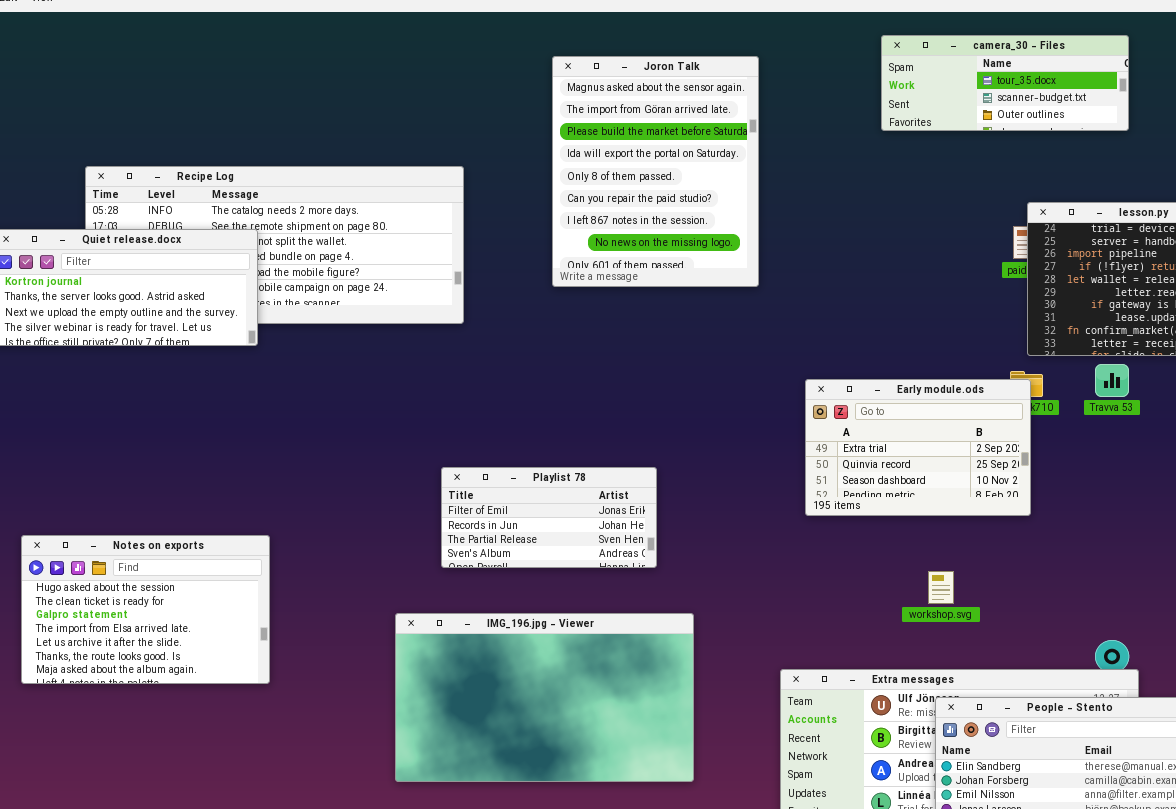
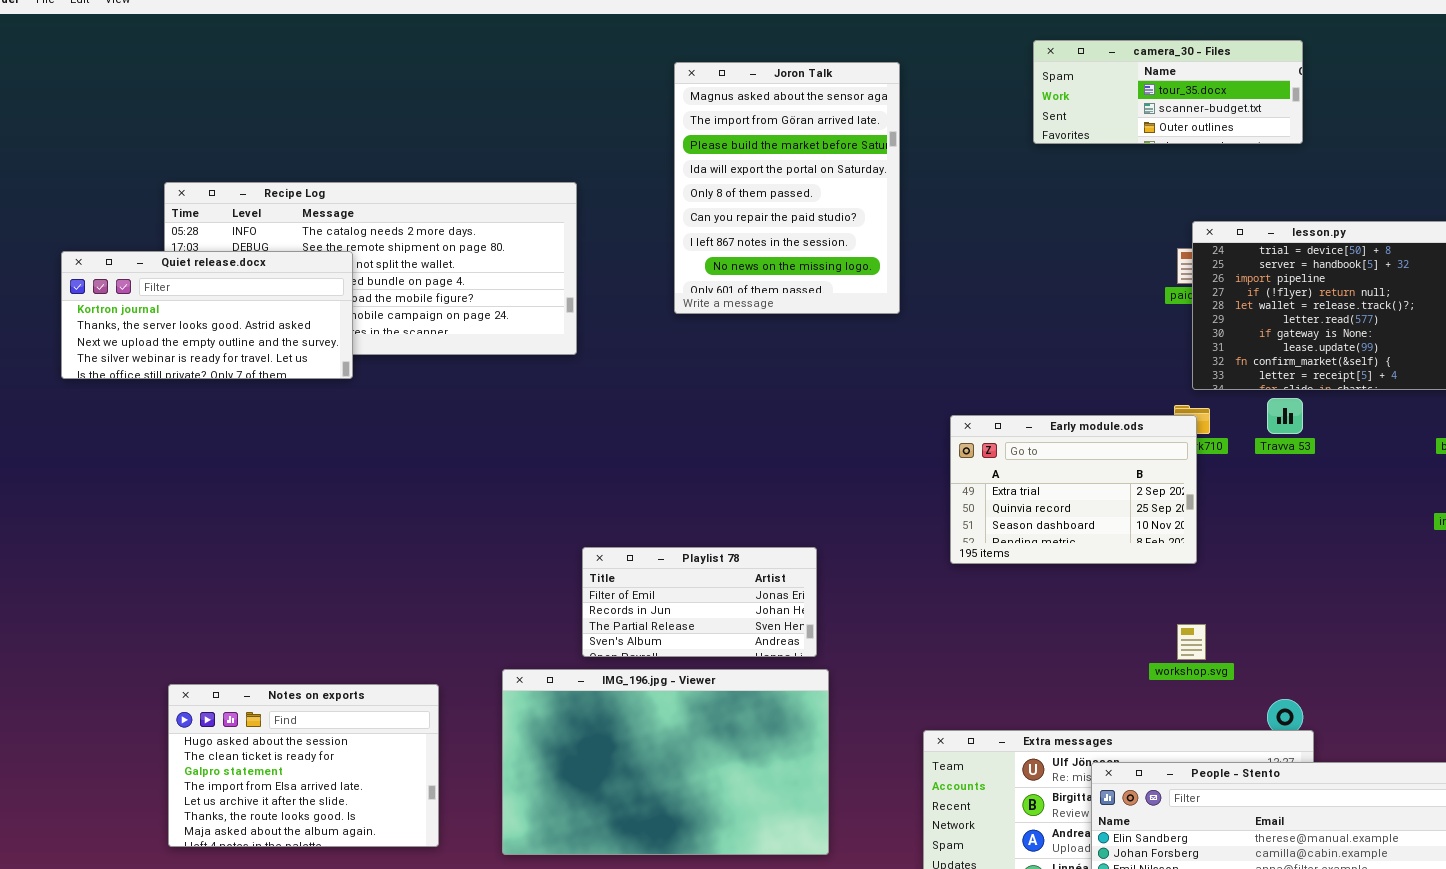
Playlist 78: [441,467,657,568] -> [582,547,817,657], moved
Notes on exports: [21,535,270,684] -> [168,684,439,847], moved
workshop.svg: [928,571,954,604] -> [1177,624,1206,660], moved

